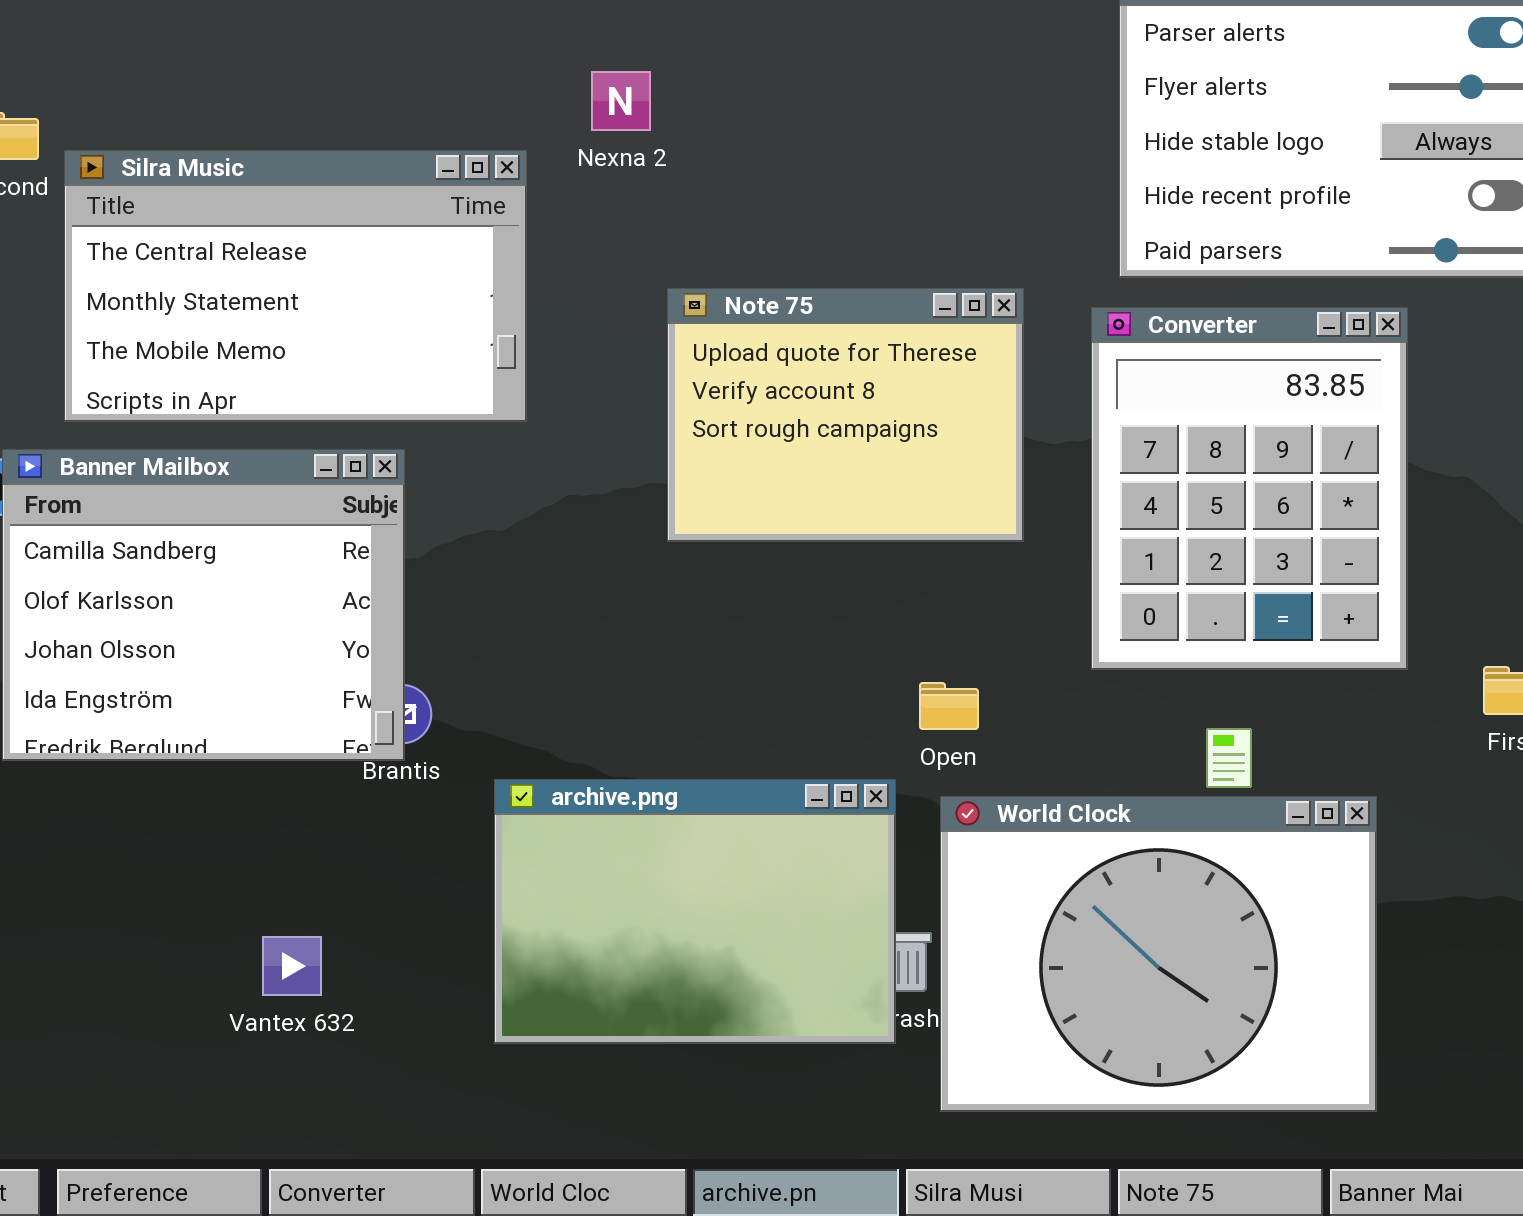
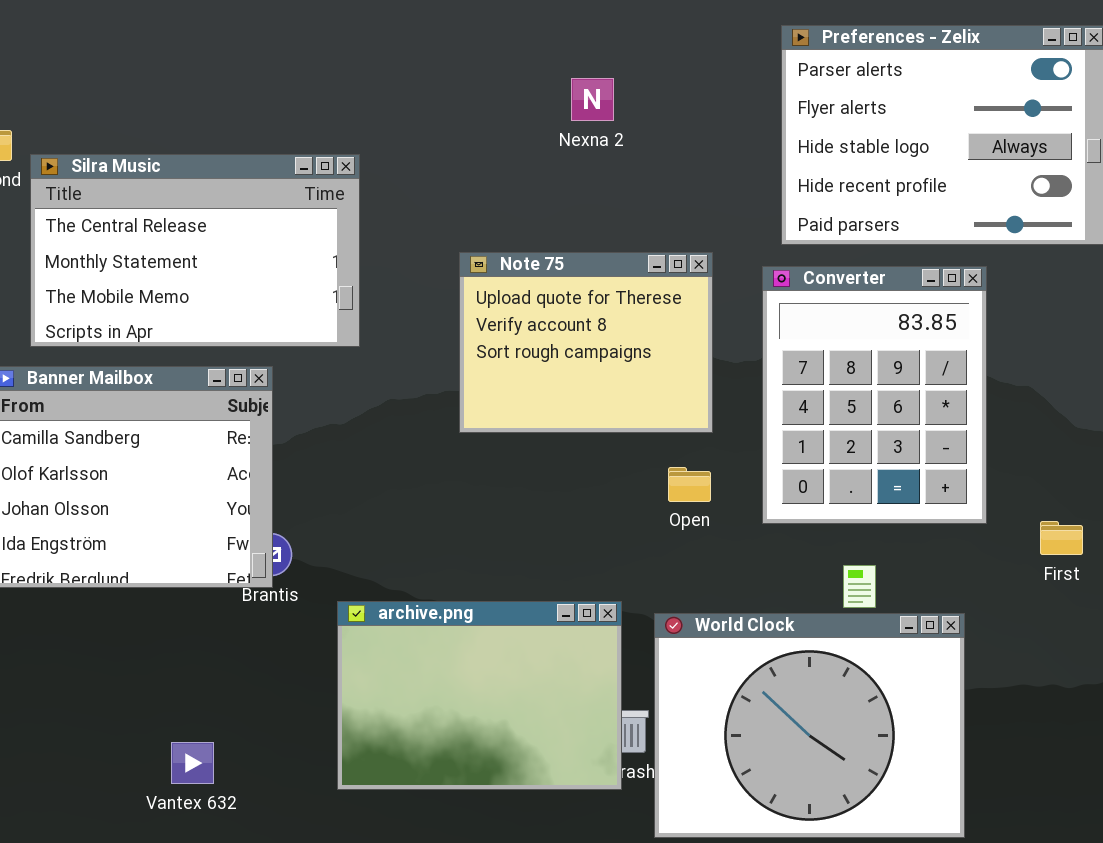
Nexna 2: [591,71,651,131] -> [571,78,614,121], moved
Open: [919,682,979,730] -> [668,467,711,502], moved
Vantex 632: [262,936,322,996] -> [171,742,214,784], moved

